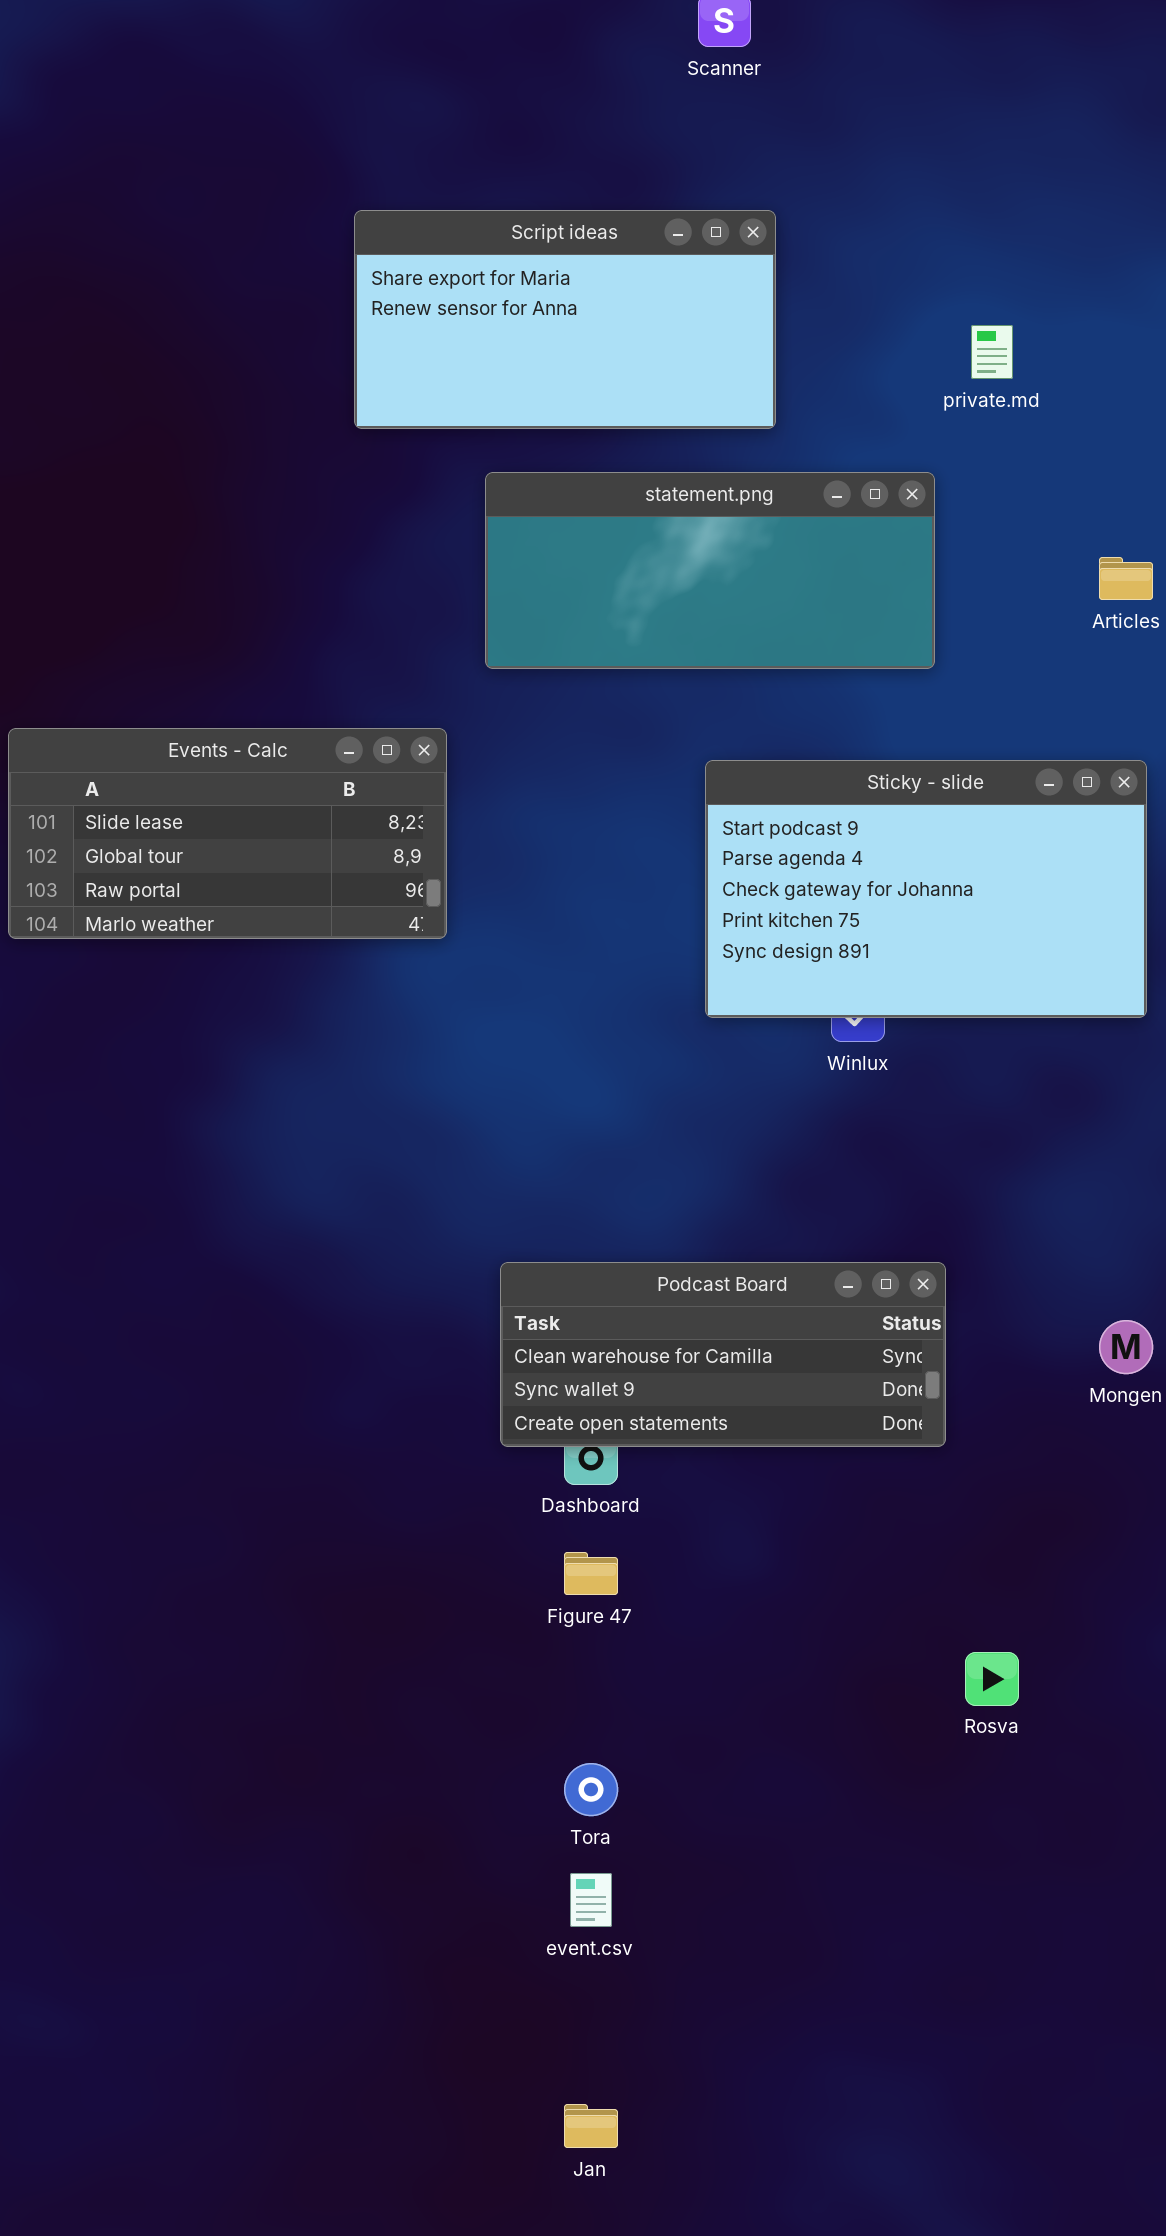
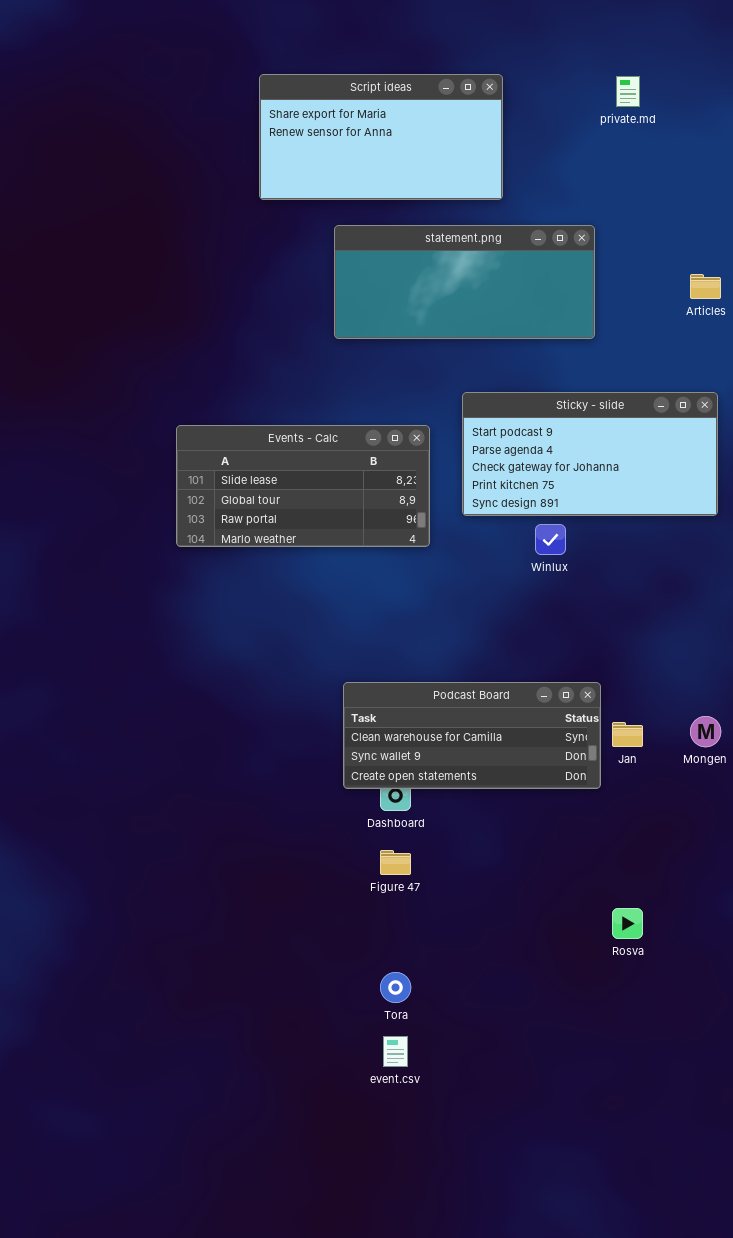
private.md: [971,325,1013,379] -> [616,76,640,107], moved
Events - Calc: [8,728,447,939] -> [176,425,430,547], moved
Sticky - slide: [705,760,1147,1018] -> [462,392,718,516], resized
Jan: [564,2104,618,2148] -> [612,722,643,747], moved

